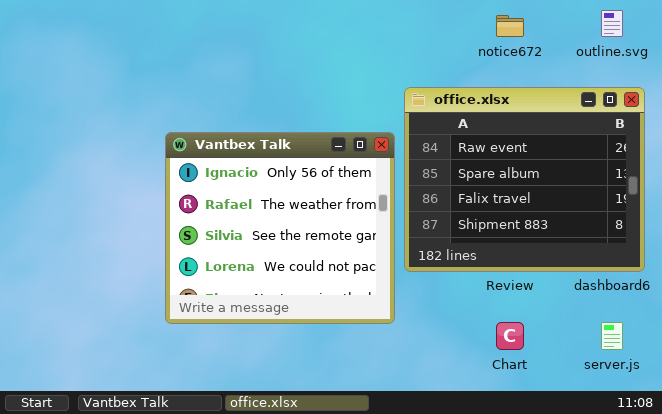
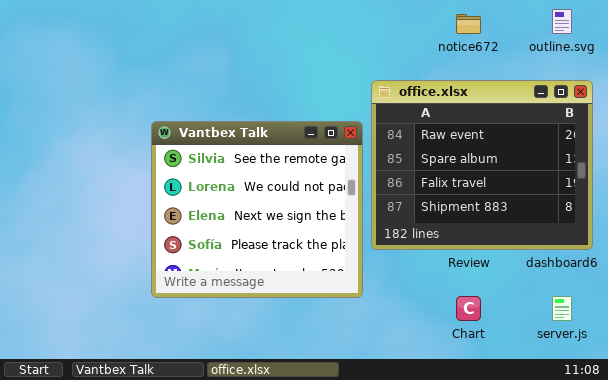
Vantbex Talk: [165,132,395,324] -> [151,121,363,298], scrolled down 2 rows

